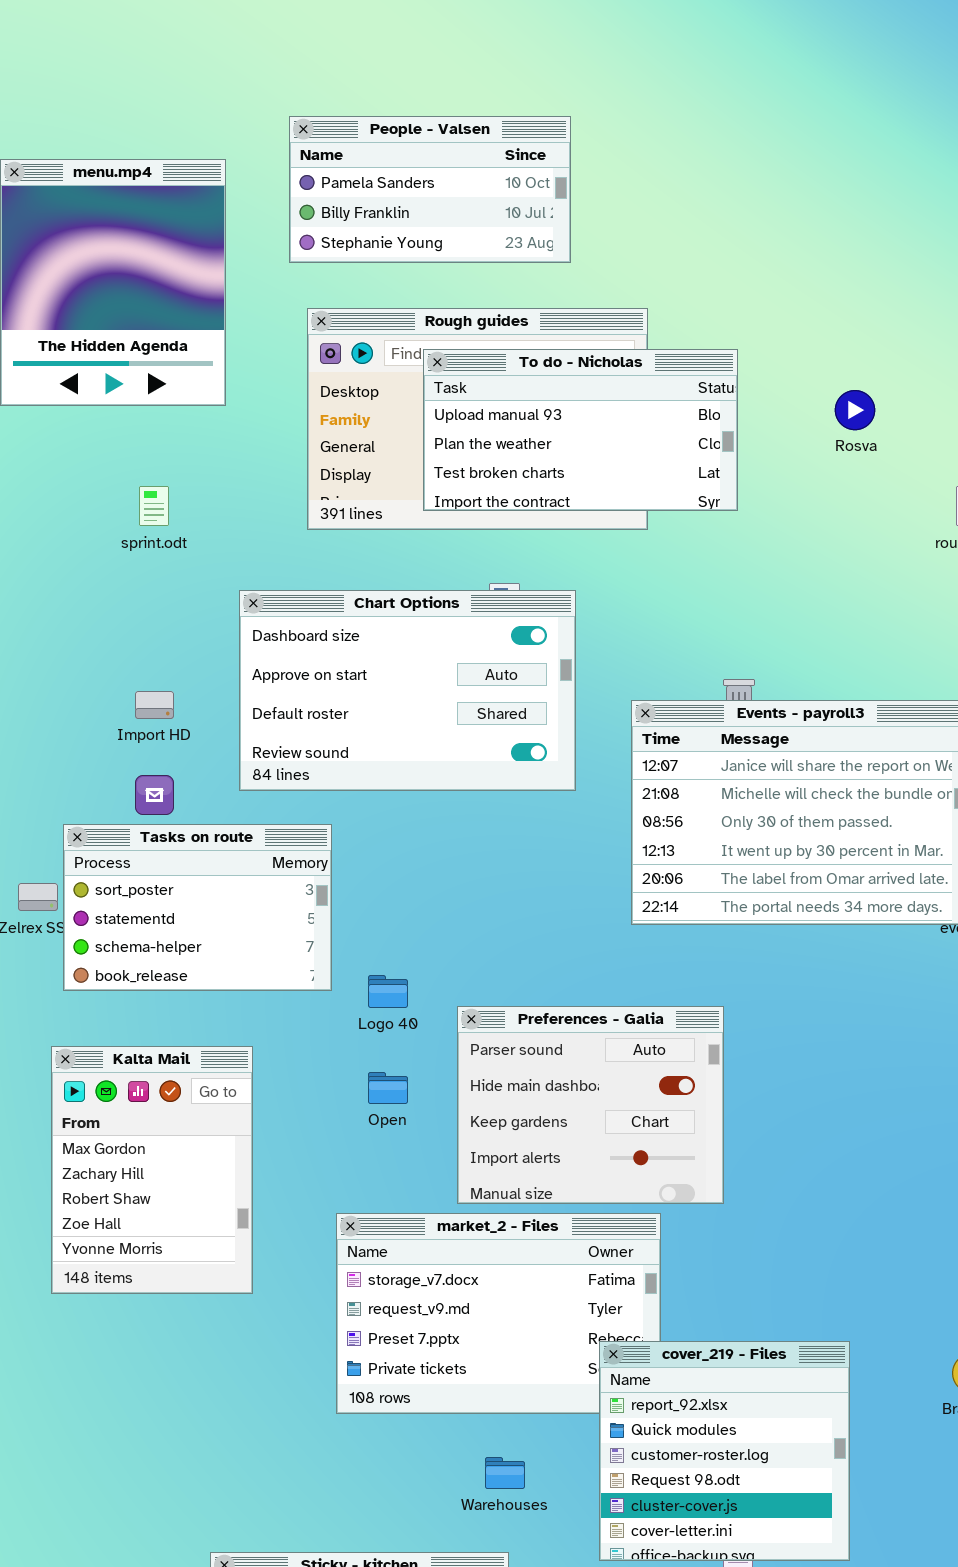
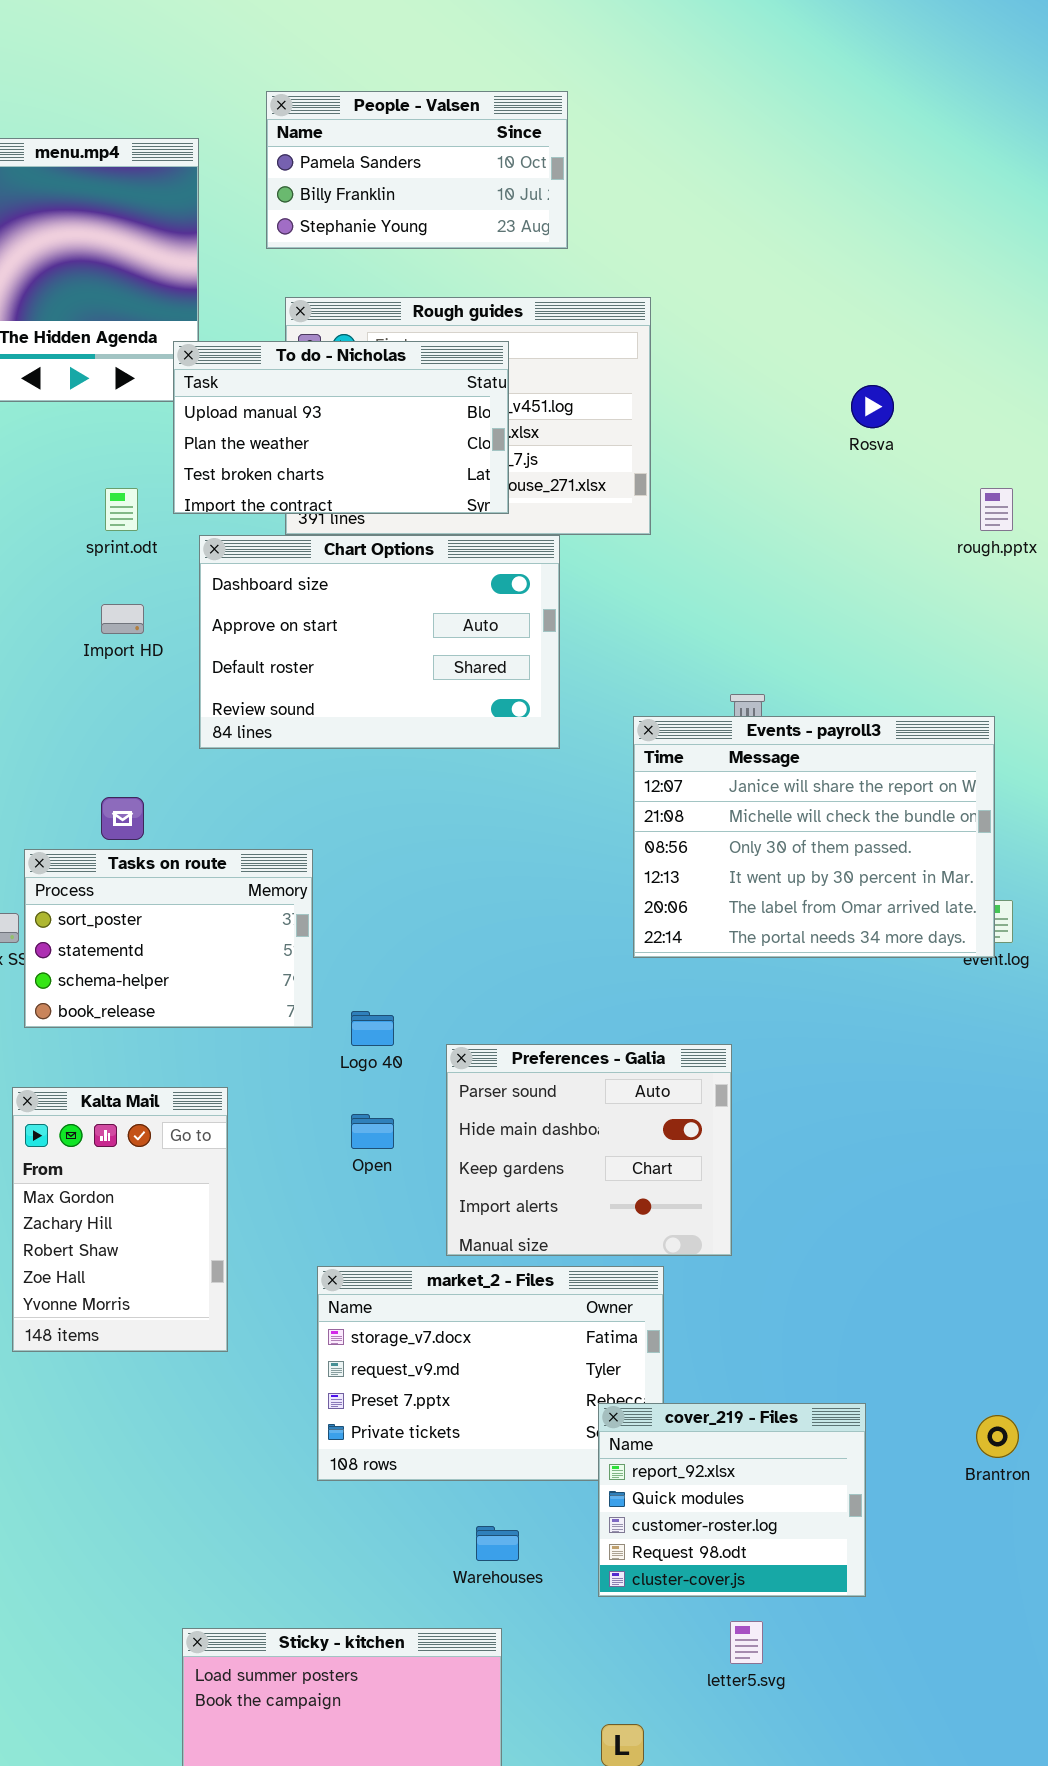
To do - Nicholas: [423,349,738,511] -> [173,341,509,514], moved
Chart Options: [239,590,576,791] -> [199,535,560,749], moved
Import HD: [135,691,174,719] -> [101,604,144,634], moved
cover_219 - Files: [599,1341,850,1561] -> [598,1403,866,1597], resized

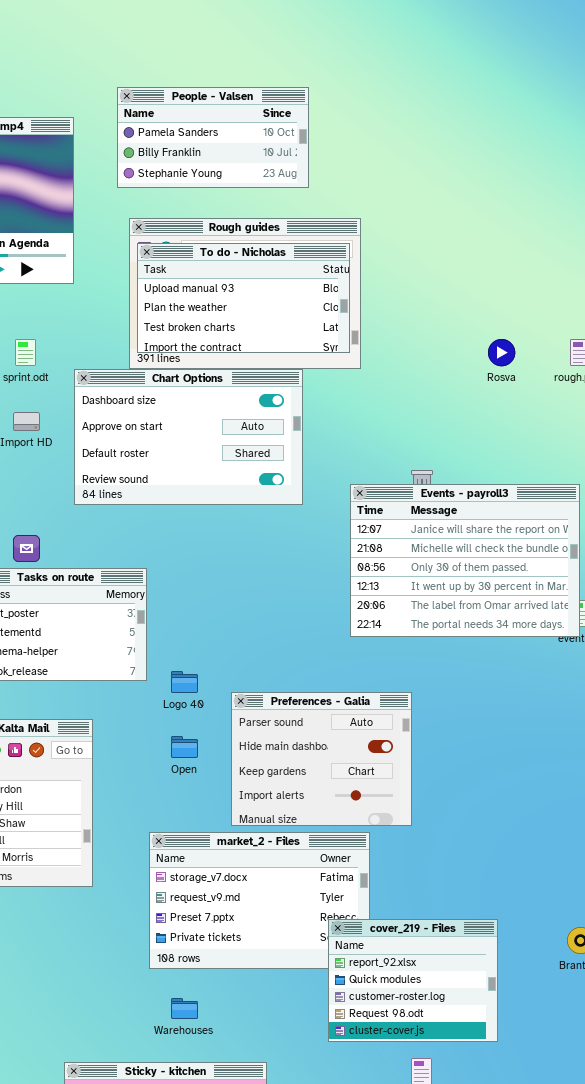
To do - Nicholas: [173,341,509,514] -> [137,243,350,353], moved
Rosva: [851,385,894,428] -> [488,339,515,366], moved
Warehouses: [476,1526,519,1561] -> [171,998,198,1019], moved

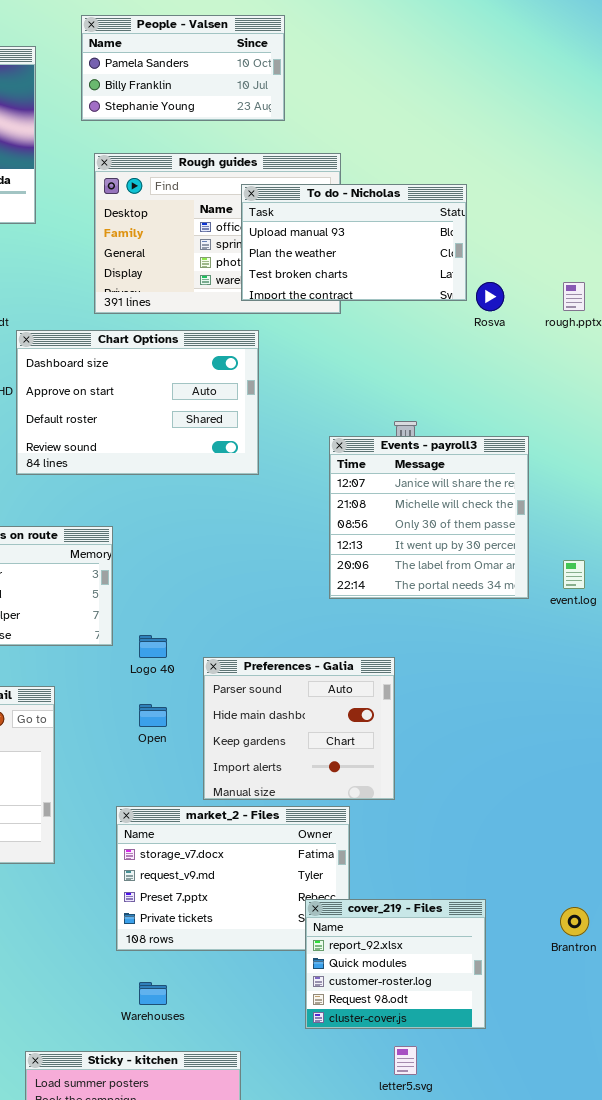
To do - Nicholas: [137,243,350,353] -> [241,184,467,301], moved
Chart Options: [74,369,303,505] -> [16,330,259,475], moved
Events - payroll3: [350,484,580,637] -> [329,436,529,599], resized

